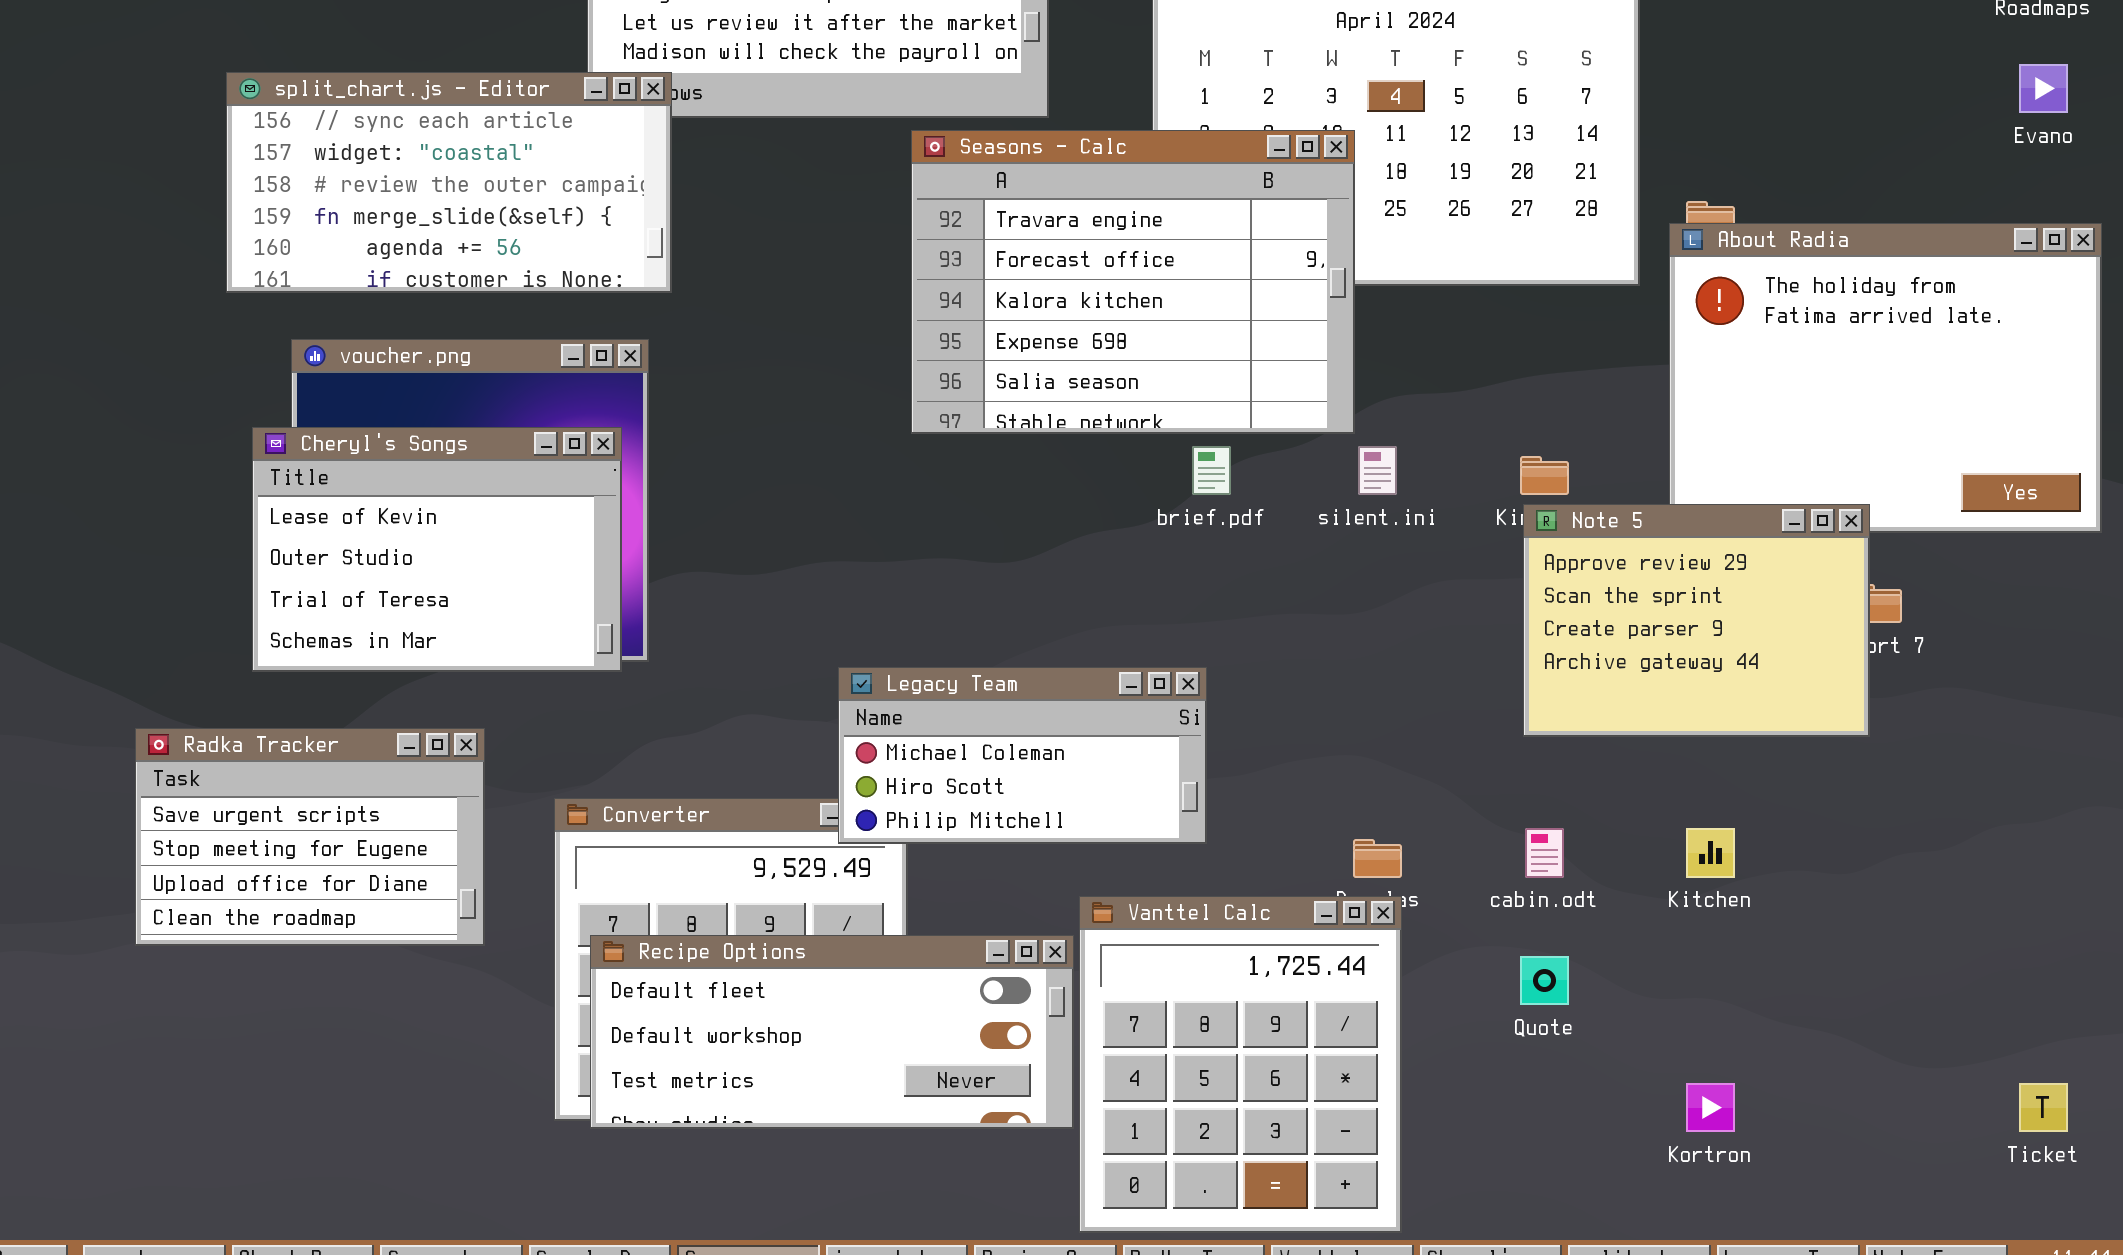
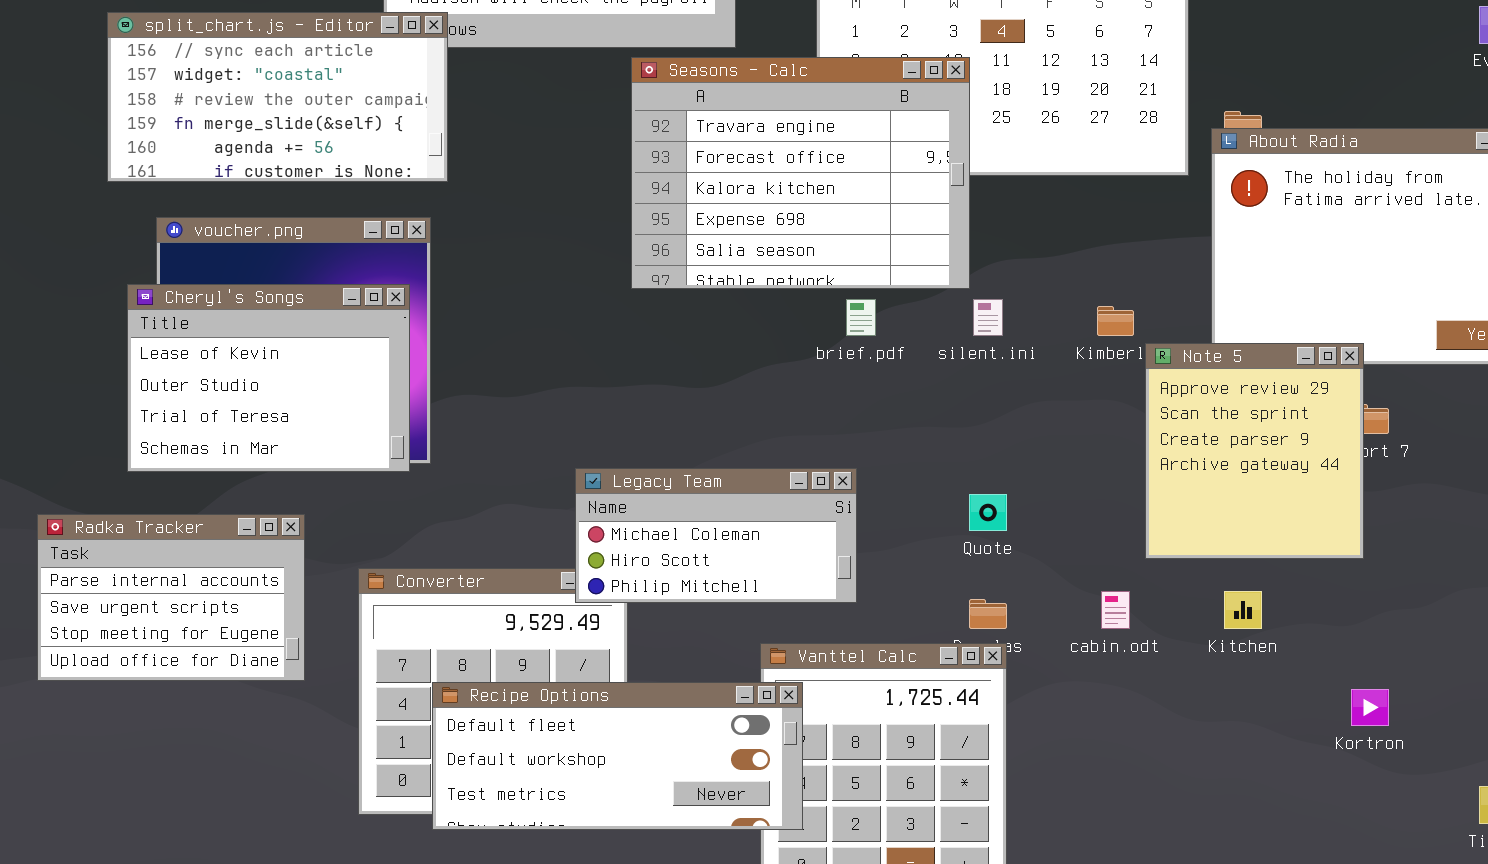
Note 5: [1523,504,1870,737] -> [1145,343,1364,559], resized
Radka Tracker: [135,728,485,946] -> [37,514,305,681], scrolled up 1 row
Recipe Options: [590,935,1074,1129] -> [432,682,803,830], moved
Quote: [1520,956,1569,1005] -> [969,494,1007,531], moved
Kortron: [1686,1083,1735,1132] -> [1351,689,1389,726], moved

